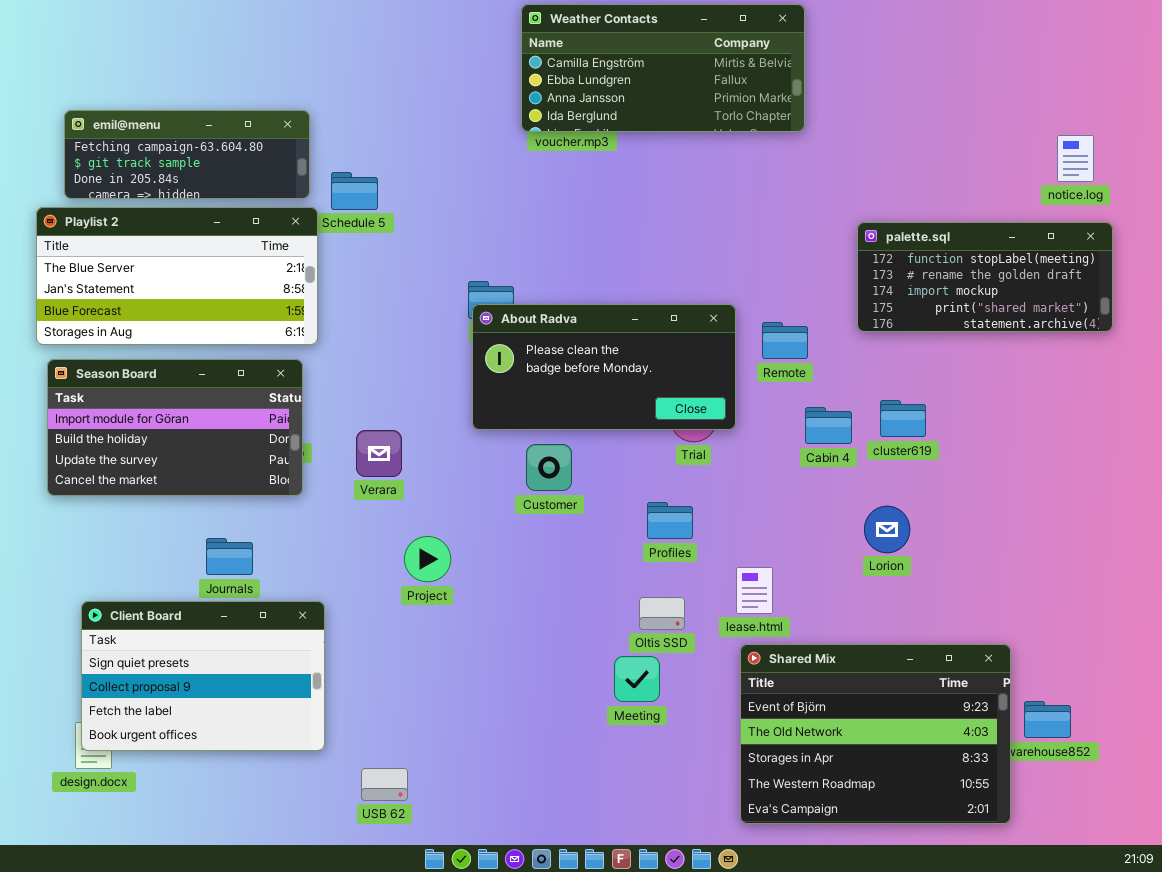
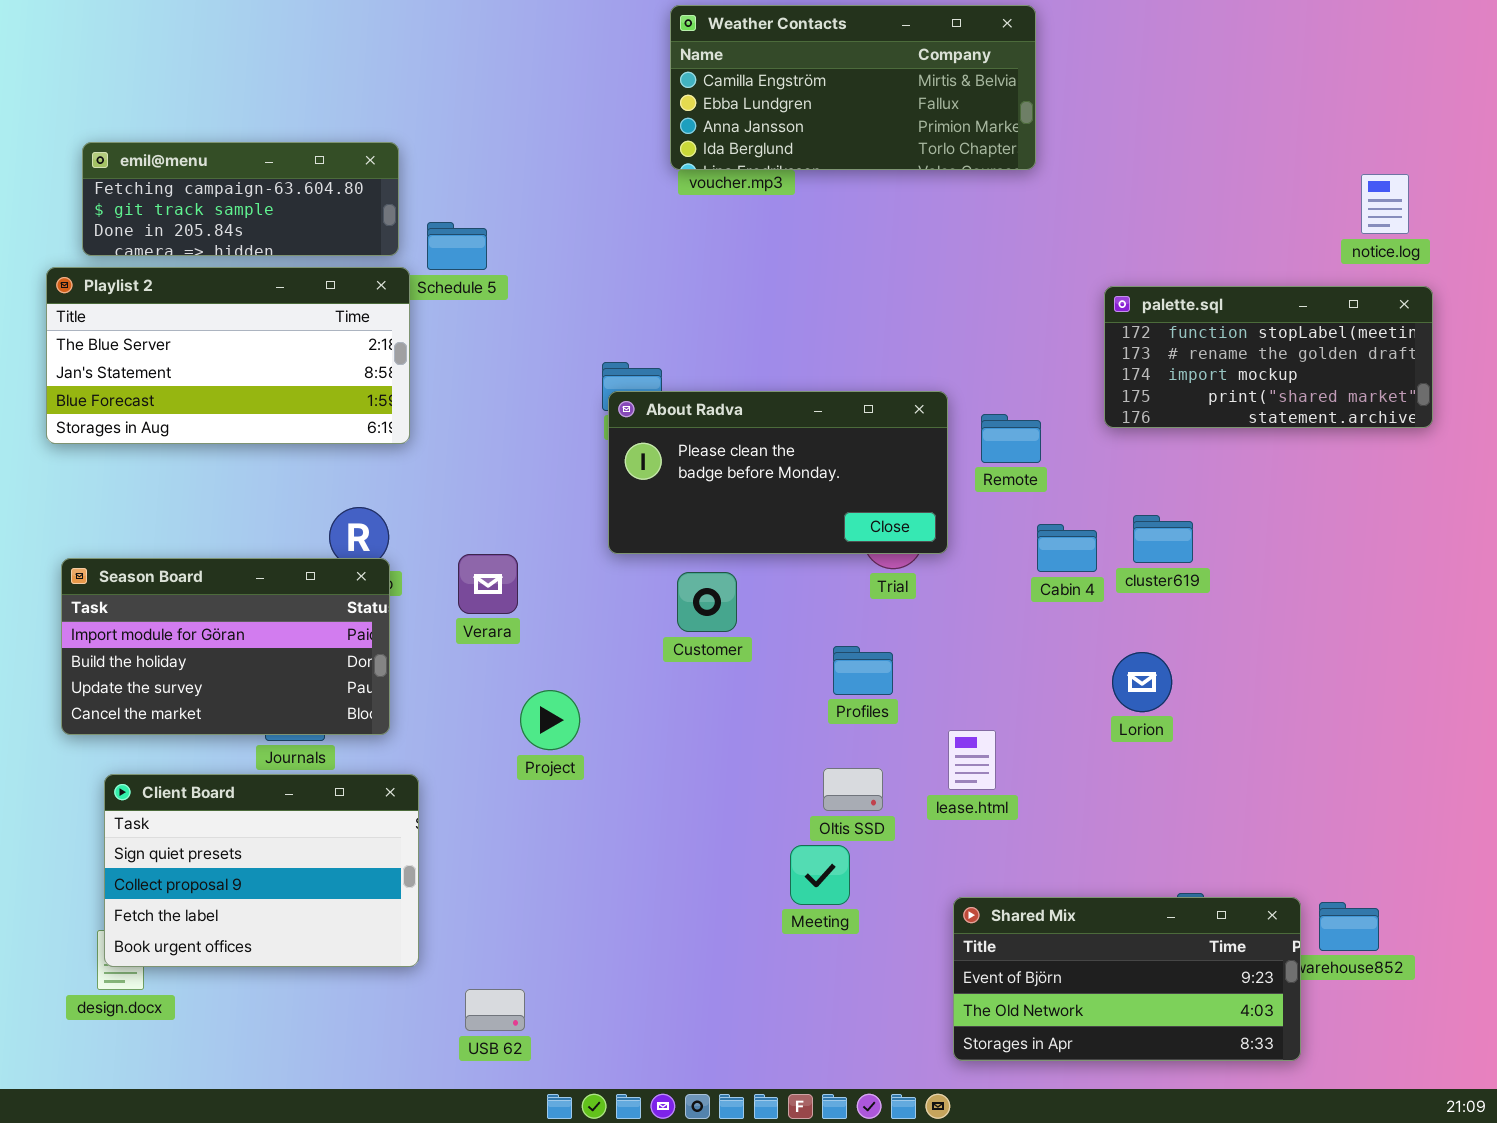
Season Board: [47,359,303,496] -> [61,558,390,735], moved
Shared Mix: [740,644,1011,824] -> [953,897,1301,1061], resized

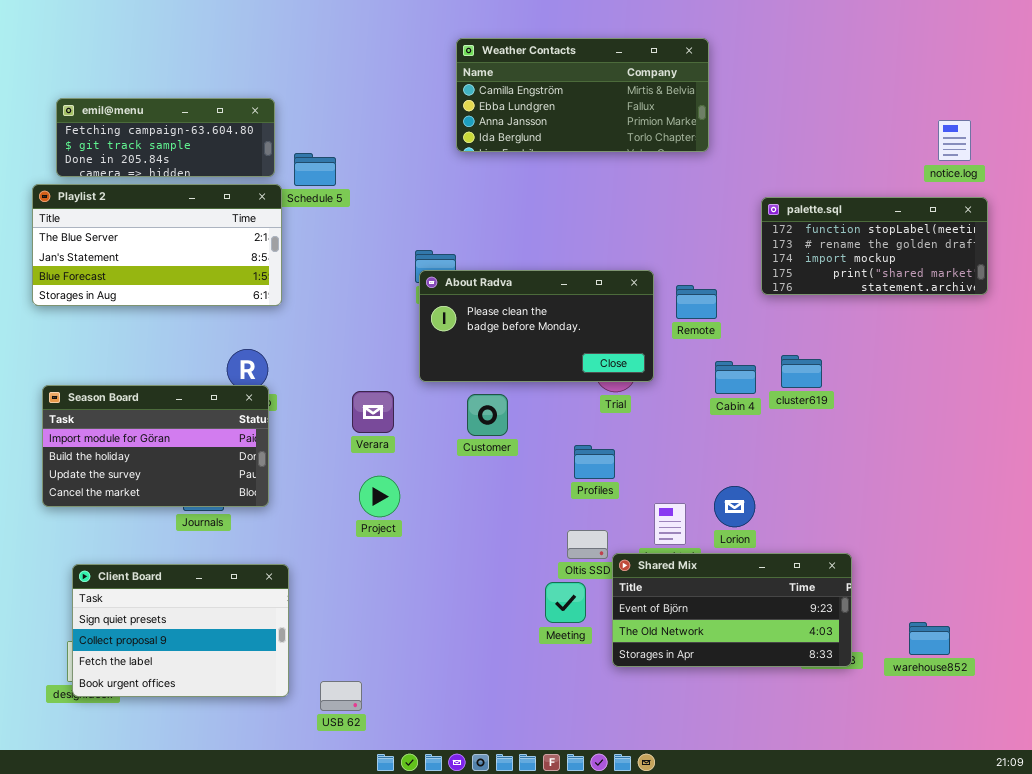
Weather Contacts: [670,5,1036,170] -> [456,38,709,152], moved
Verara: [458,554,518,614] -> [352,391,394,433], moved
Lorion: [1112,652,1172,712] -> [714,486,755,527], moved
Client Board: [104,774,419,967] -> [72,564,289,697], moved
Shared Mix: [953,897,1301,1061] -> [612,553,852,667], moved

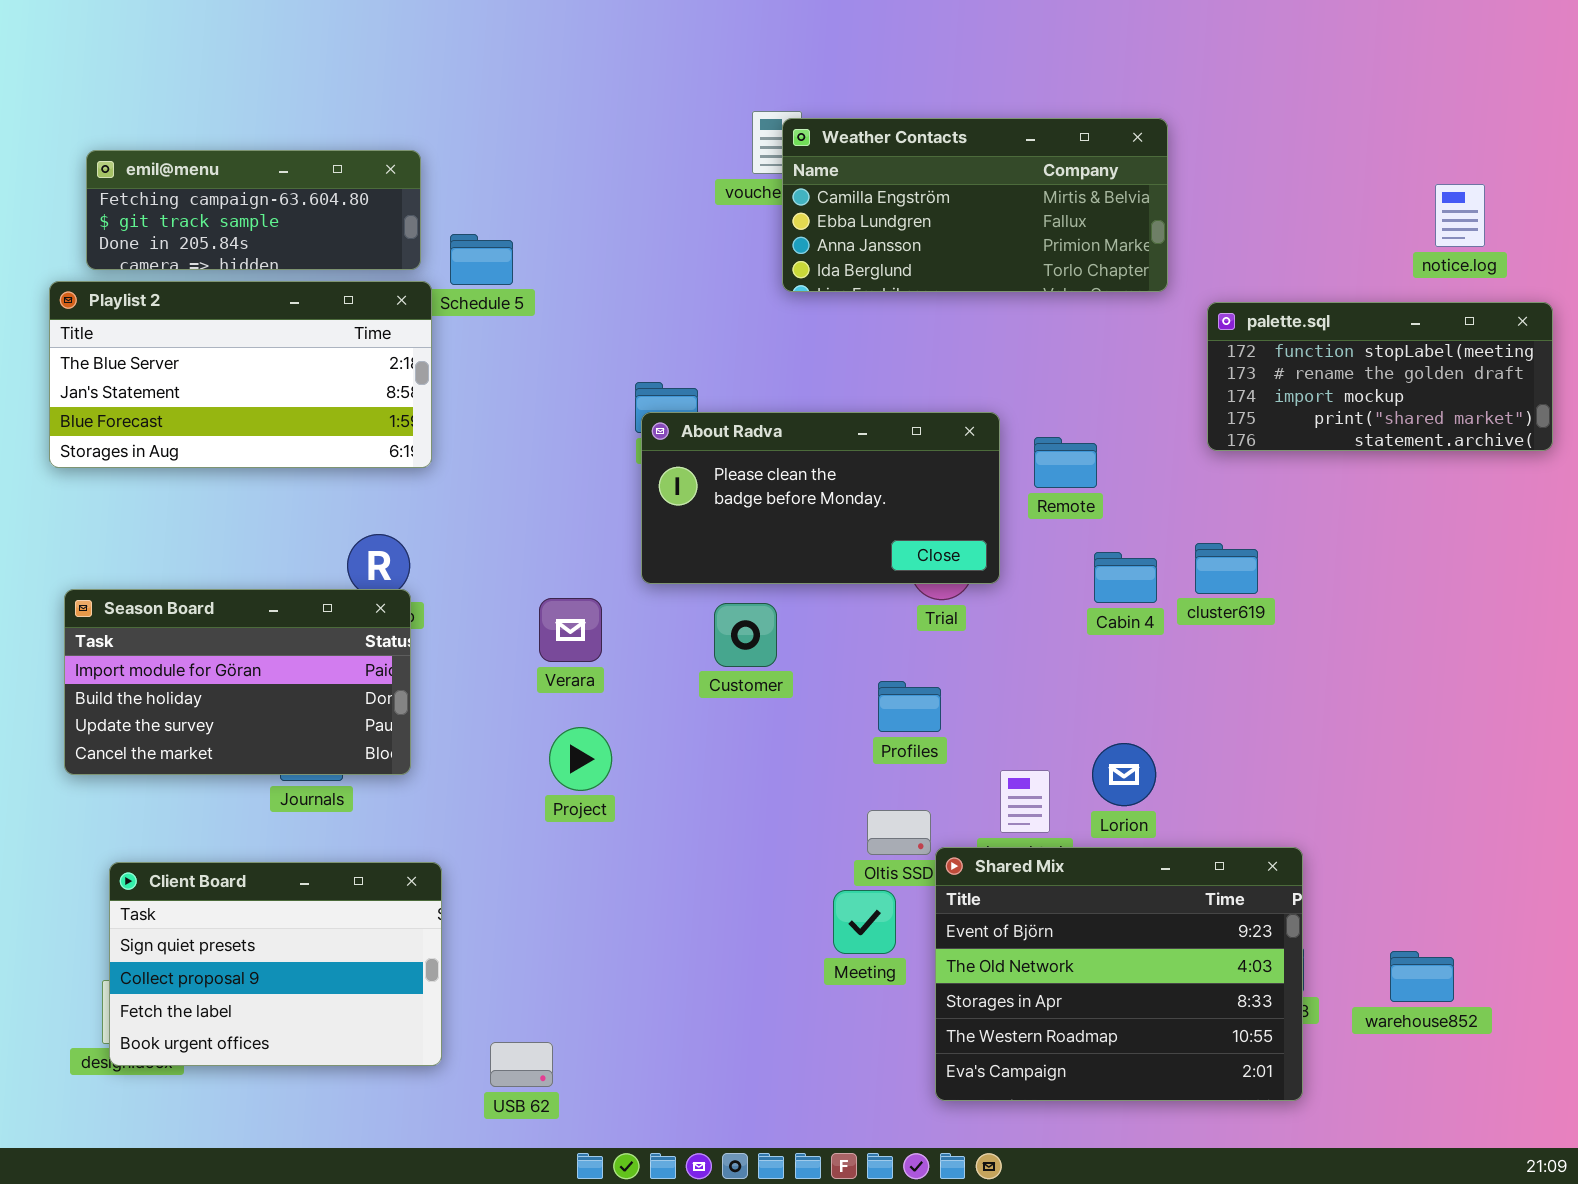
Weather Contacts: [456,38,709,152] -> [782,118,1168,292], moved
palette.sql: [761,197,988,295] -> [1207,302,1553,451], moved
Shared Mix: [612,553,852,667] -> [935,847,1303,1101], resized

